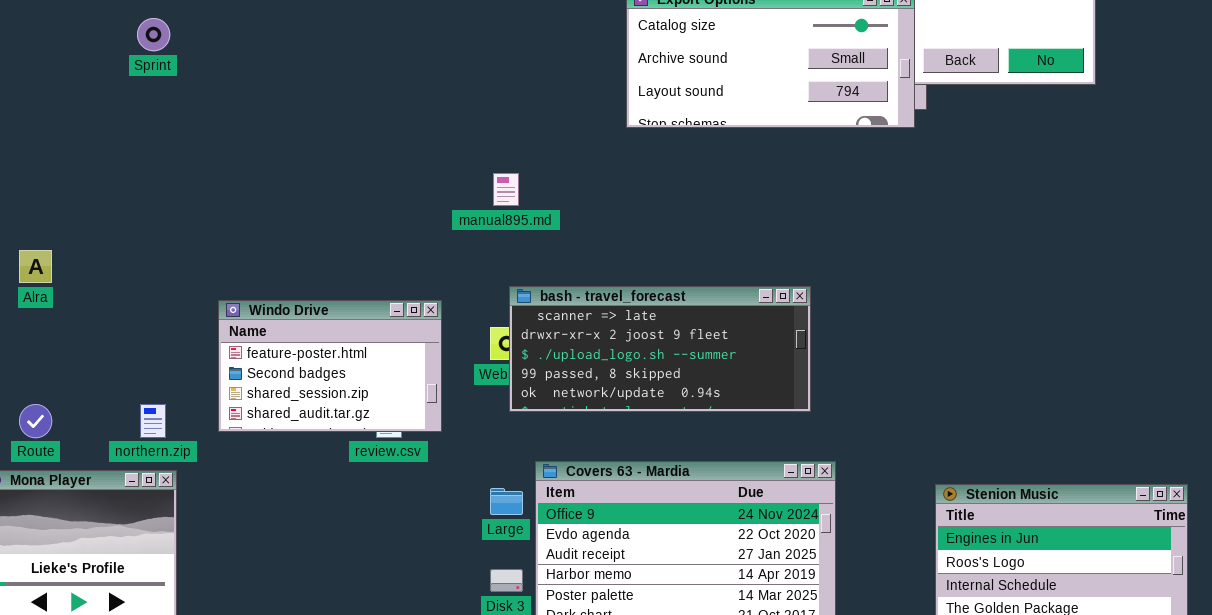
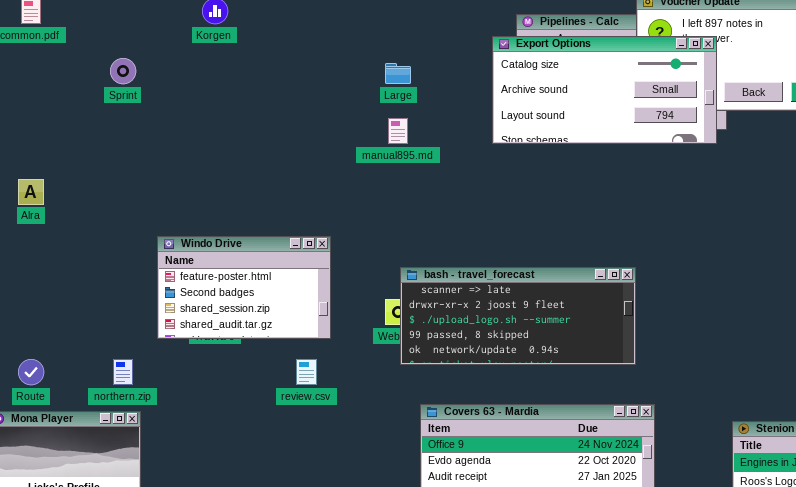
manual895.md: [493,173,519,206] -> [388,118,408,144], moved
Alra: [19,250,52,283] -> [18,179,44,205], moved
Windo Drive: [218,300,442,432] -> [157,236,331,339], moved
Large: [490,488,523,515] -> [385,63,411,84], moved

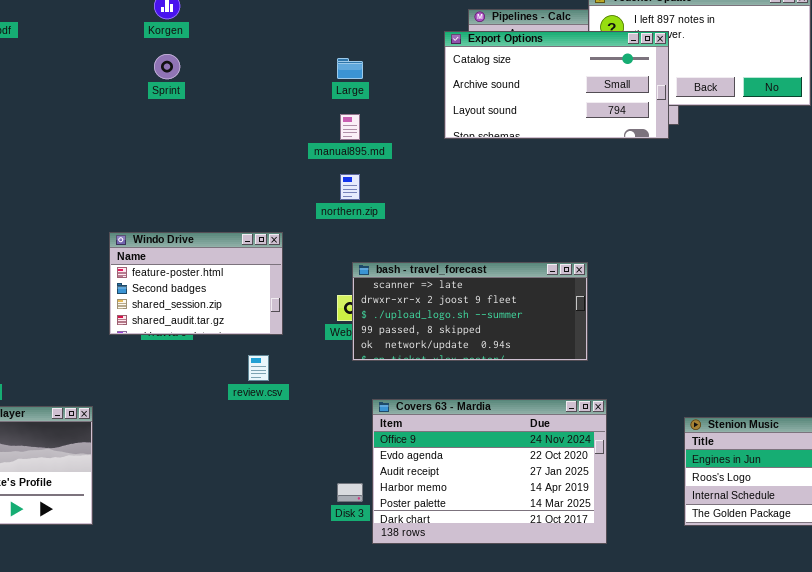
Sprint: [110,58,136,84] -> [154,54,180,79], moved
northern.zip: [113,359,133,385] -> [340,174,360,200], moved

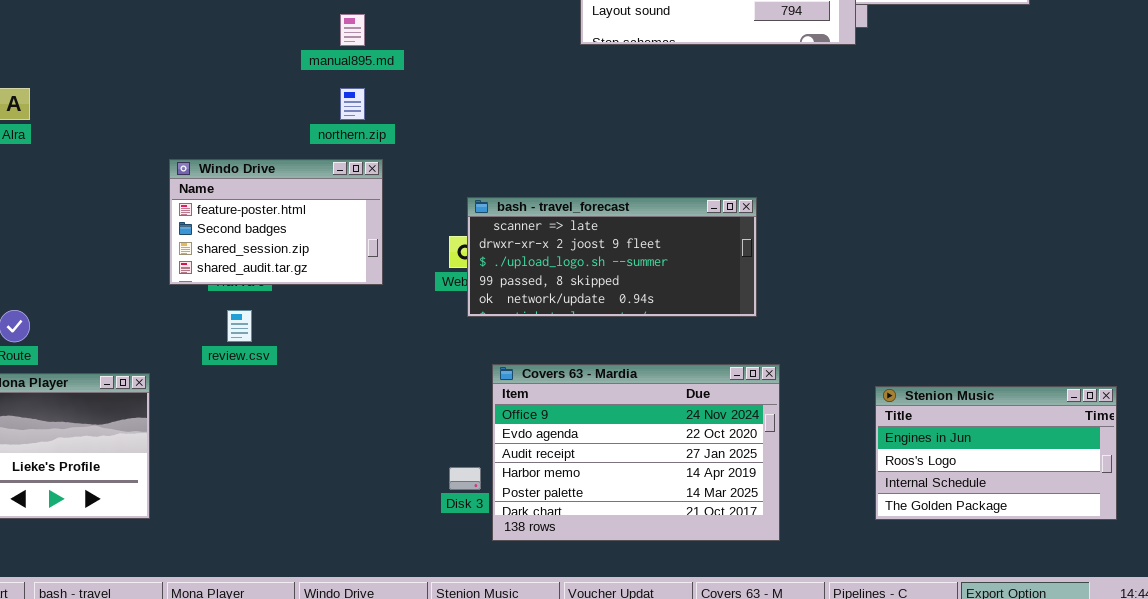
manual895.md: [340,114,360,140] -> [340,14,365,46], moved
northern.zip: [340,174,360,200] -> [340,88,365,120], moved
review.csv: [248,355,269,381] -> [227,310,252,342], moved

